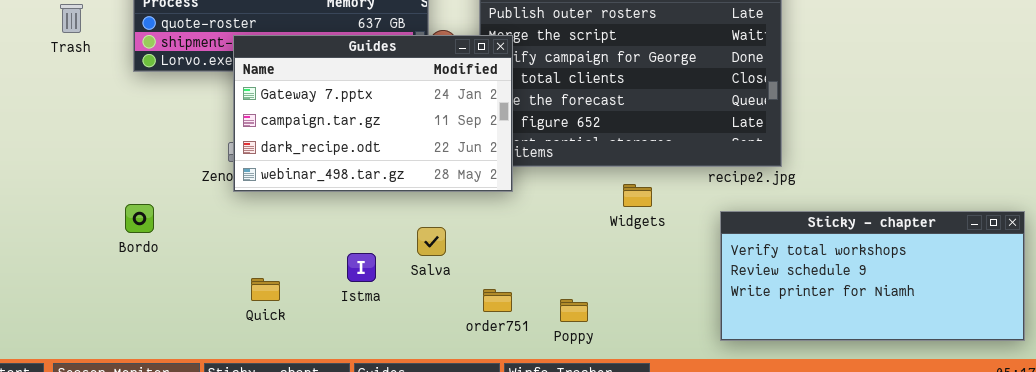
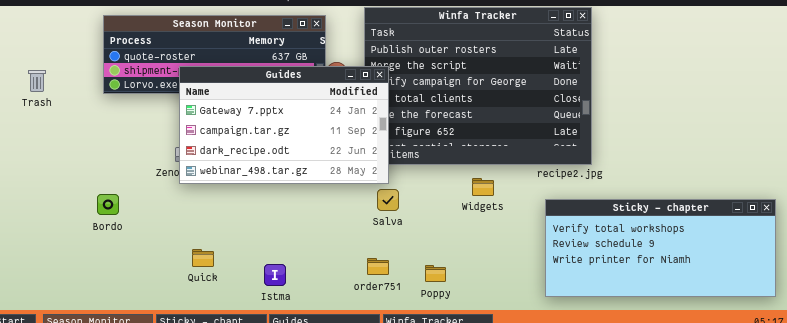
Trash: [60,4,83,33] -> [28,70,46,92], moved
Salva: [417,227,446,256] -> [377,189,399,211], moved
Istma: [347,253,376,282] -> [264,264,286,286], moved

